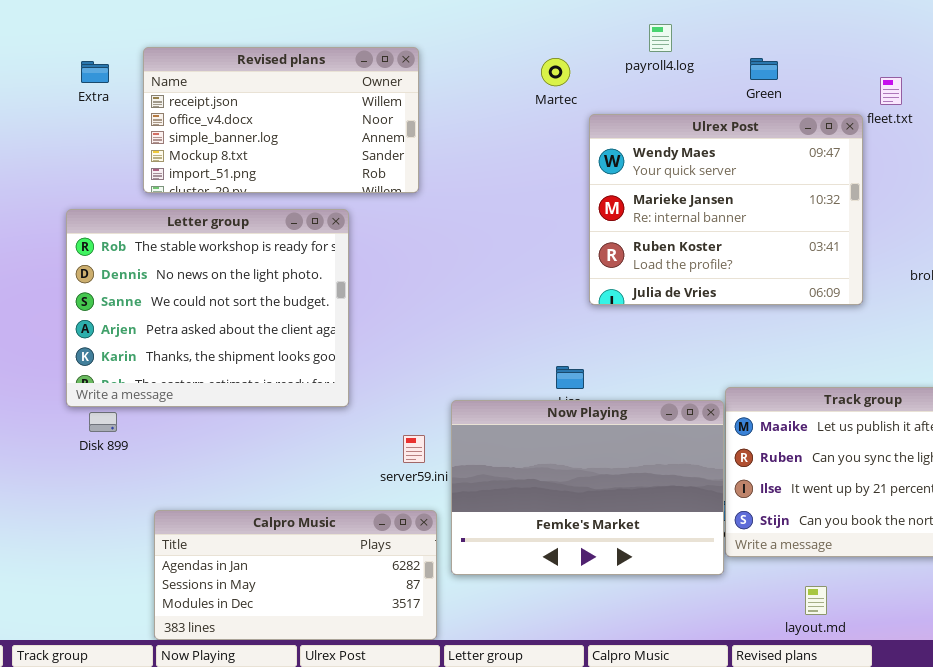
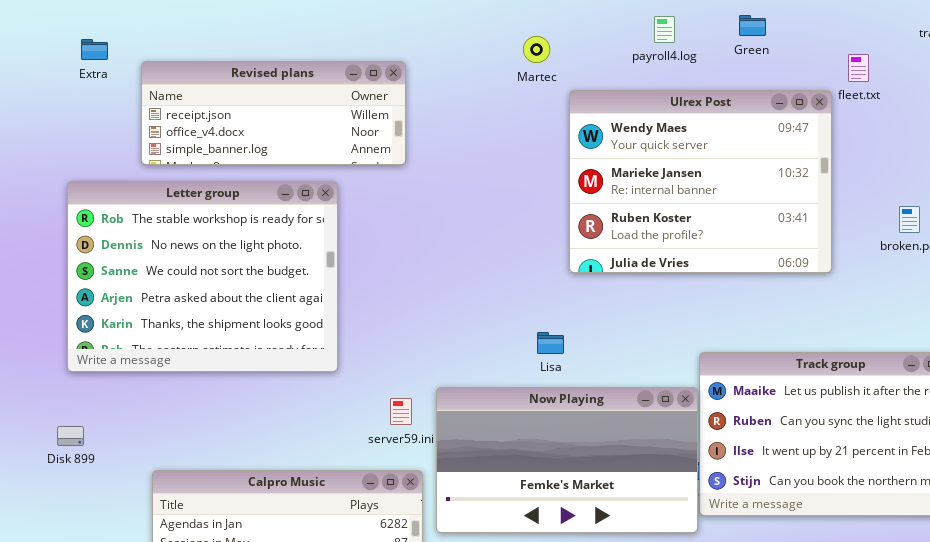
payroll4.log: [649,24,672,52] -> [654,16,675,43], moved
Revised plans: [143,47,419,193] -> [141,61,406,165], resized
Green: [750,58,778,80] -> [739,15,766,36], moved
Now Playing: [451,400,724,575] -> [436,387,698,533], resized
Disk 899: [89,412,117,432] -> [57,426,84,446], moved

